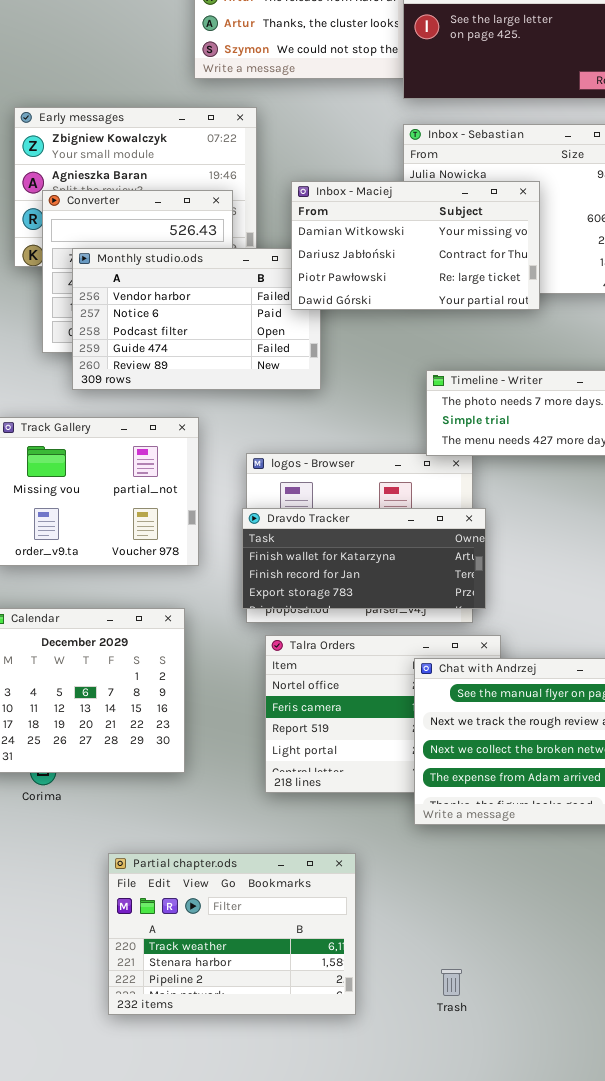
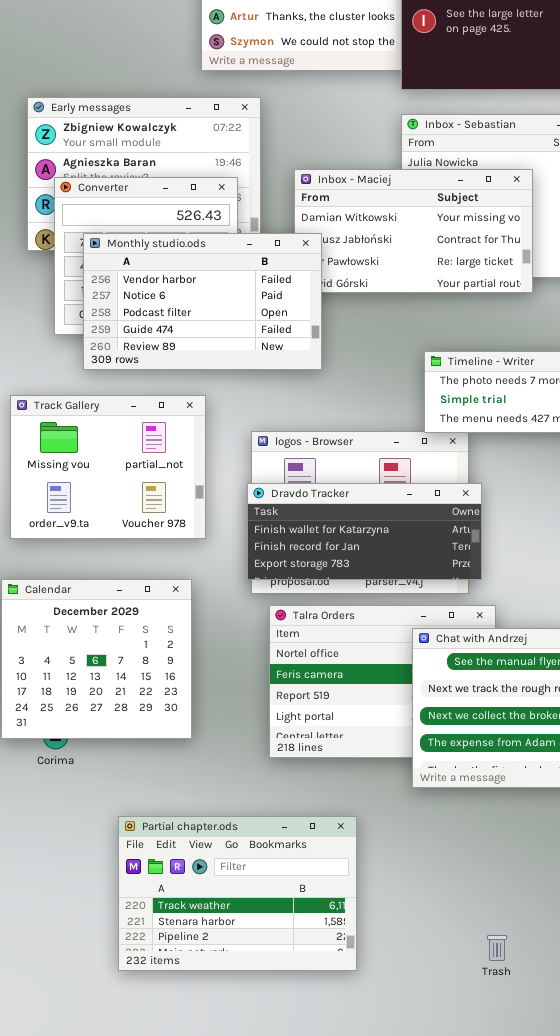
Monthly studio.ods: [72,248,321,390] -> [83,233,322,370], raised
Trash: [441,969,462,996] -> [487,935,507,961], moved

